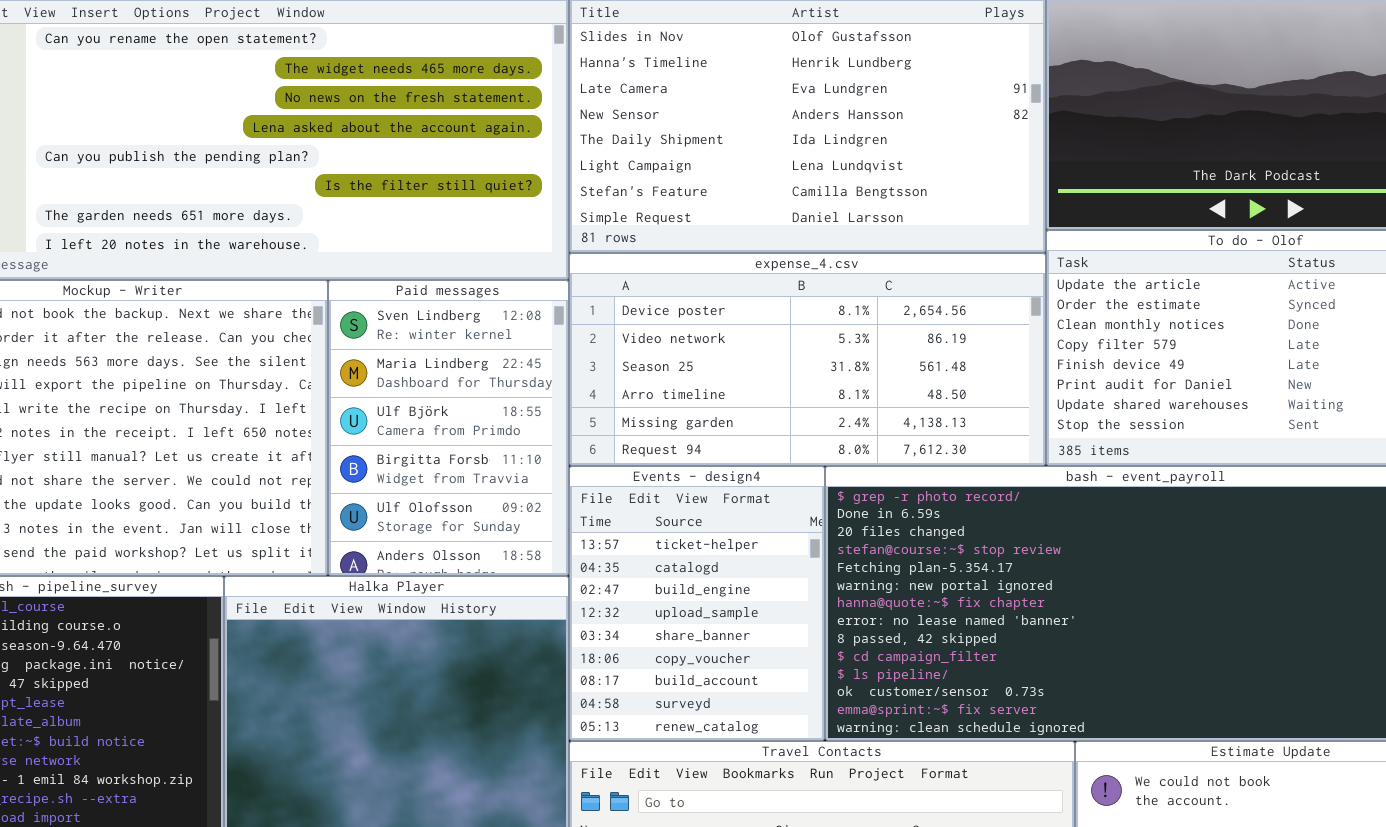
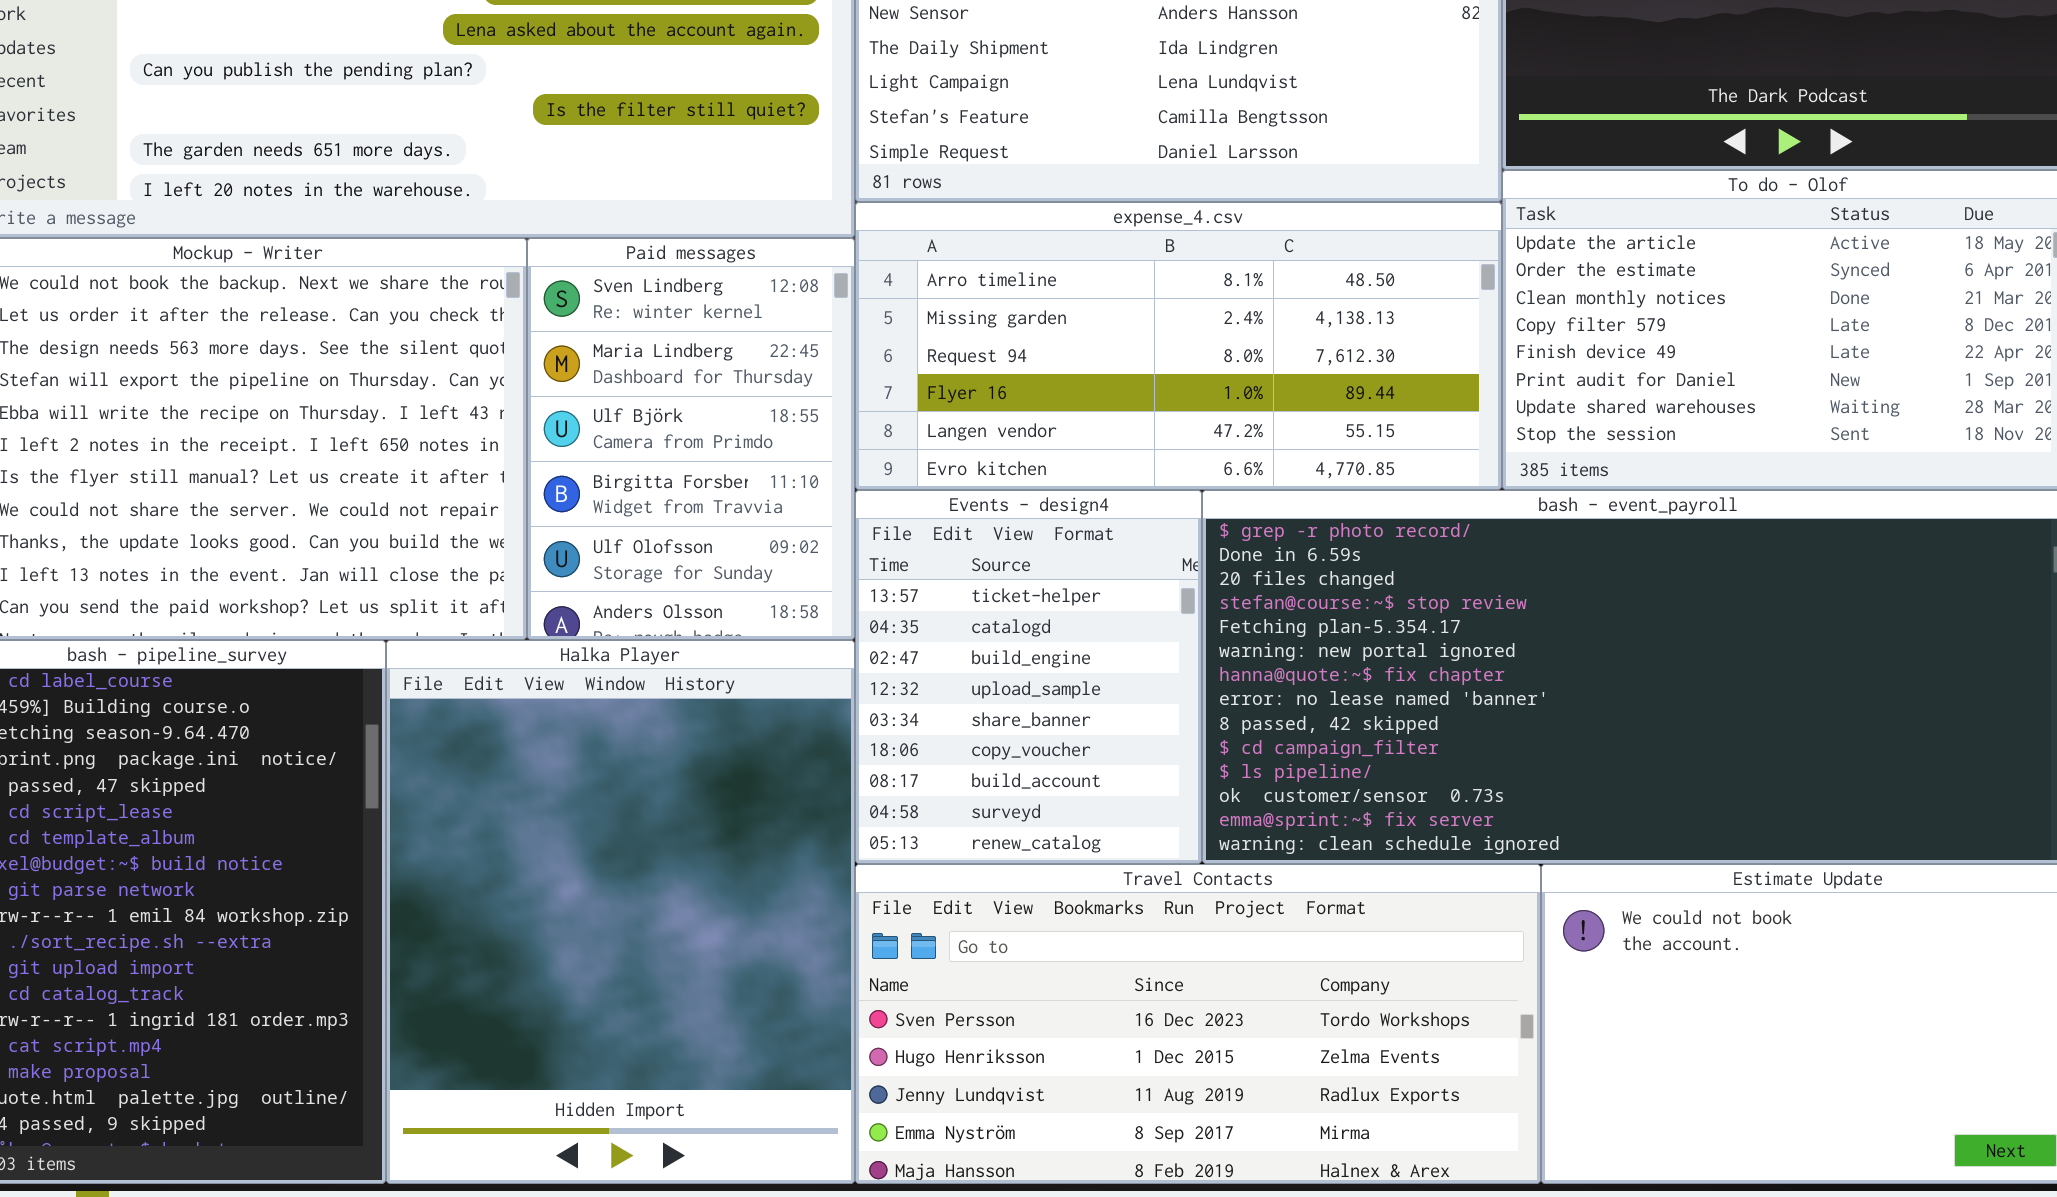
expense_4.csv: [569,253,1046,466] -> [855,202,1502,490], scrolled down 3 rows

